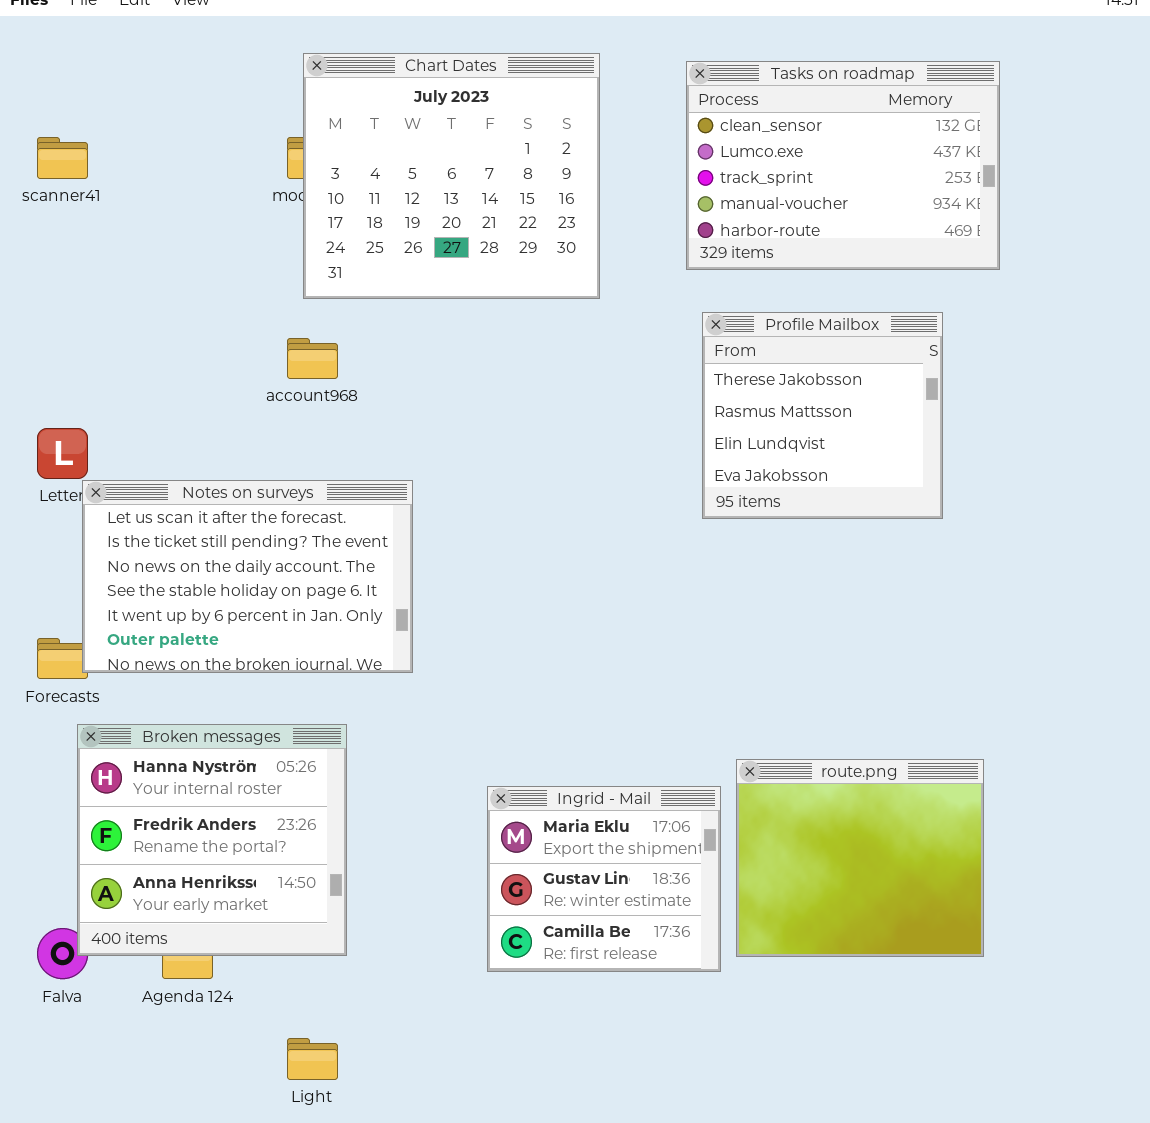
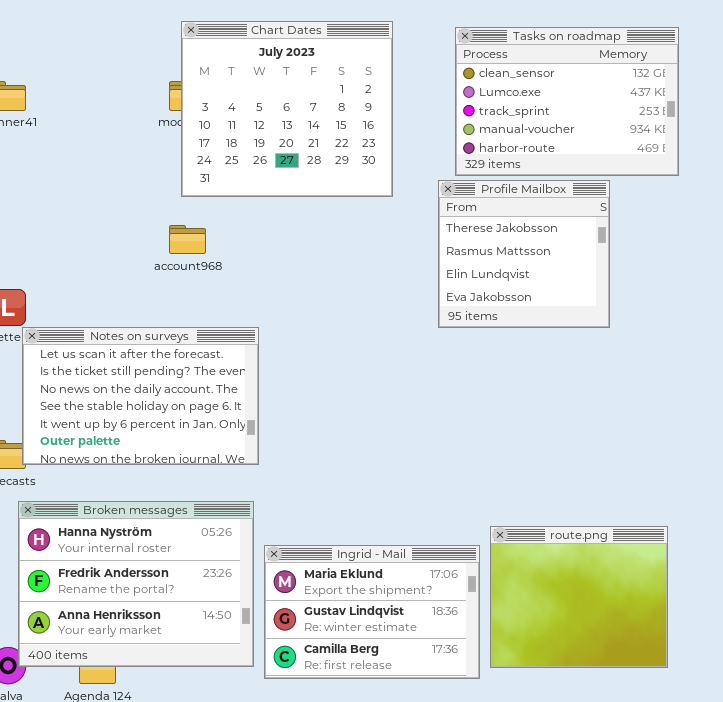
Profile Mailbox: [702,312,943,519] -> [438,180,610,328], moved
Broken messages: [77,724,347,956] -> [18,501,254,667], resized
Ingrid - Mail: [487,786,721,972] -> [264,545,480,679], resized

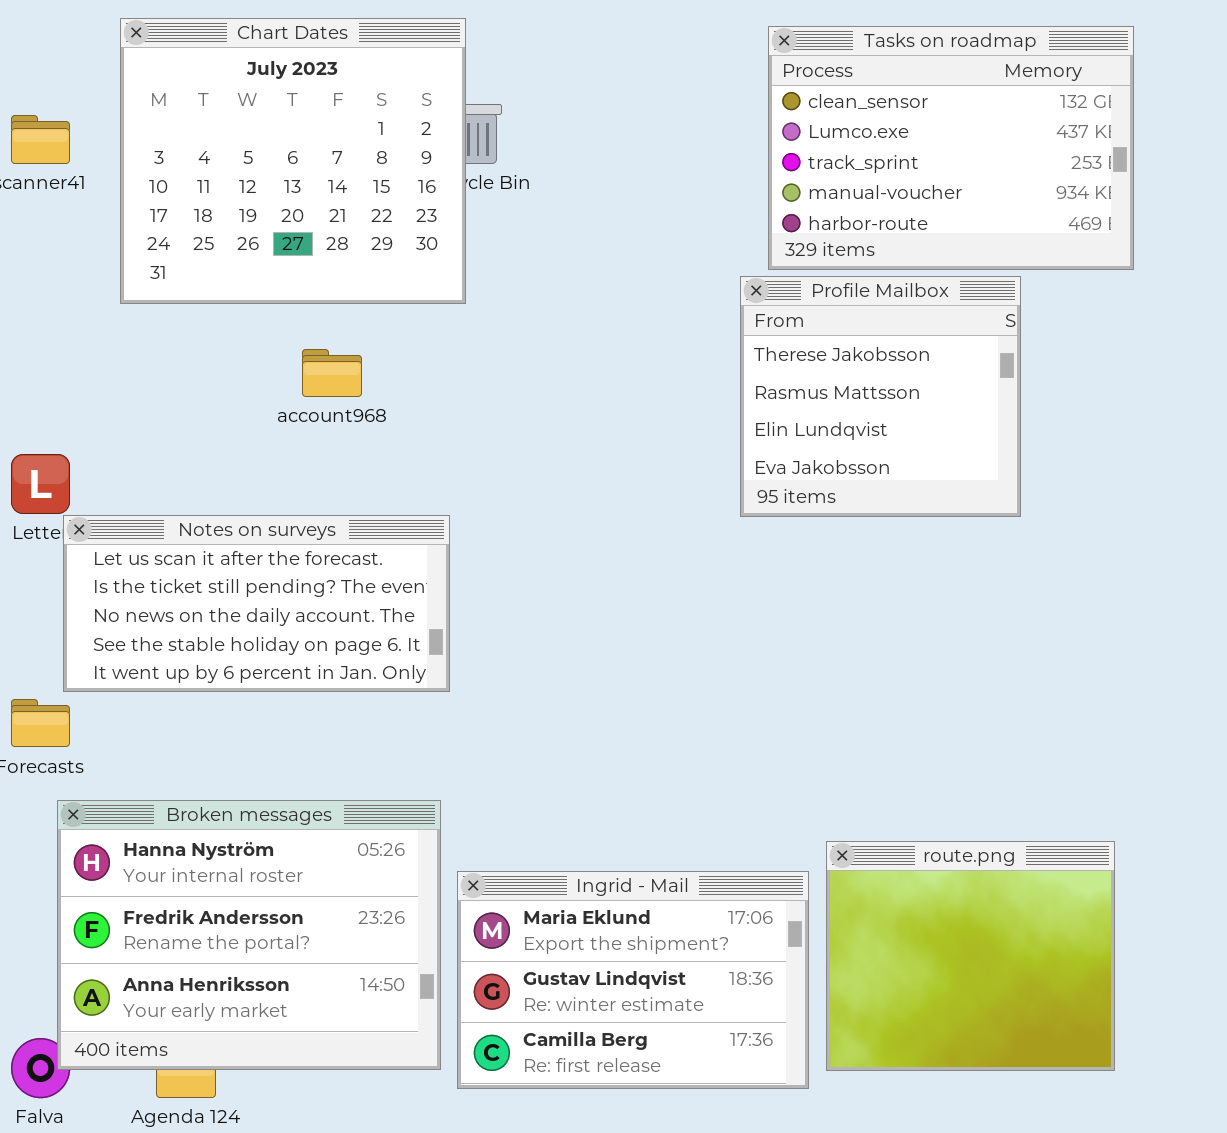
Chart Dates: [181,21,393,197] -> [120,18,466,304], moved
Notes on surveys: [22,327,259,465] -> [63,515,450,692], resized

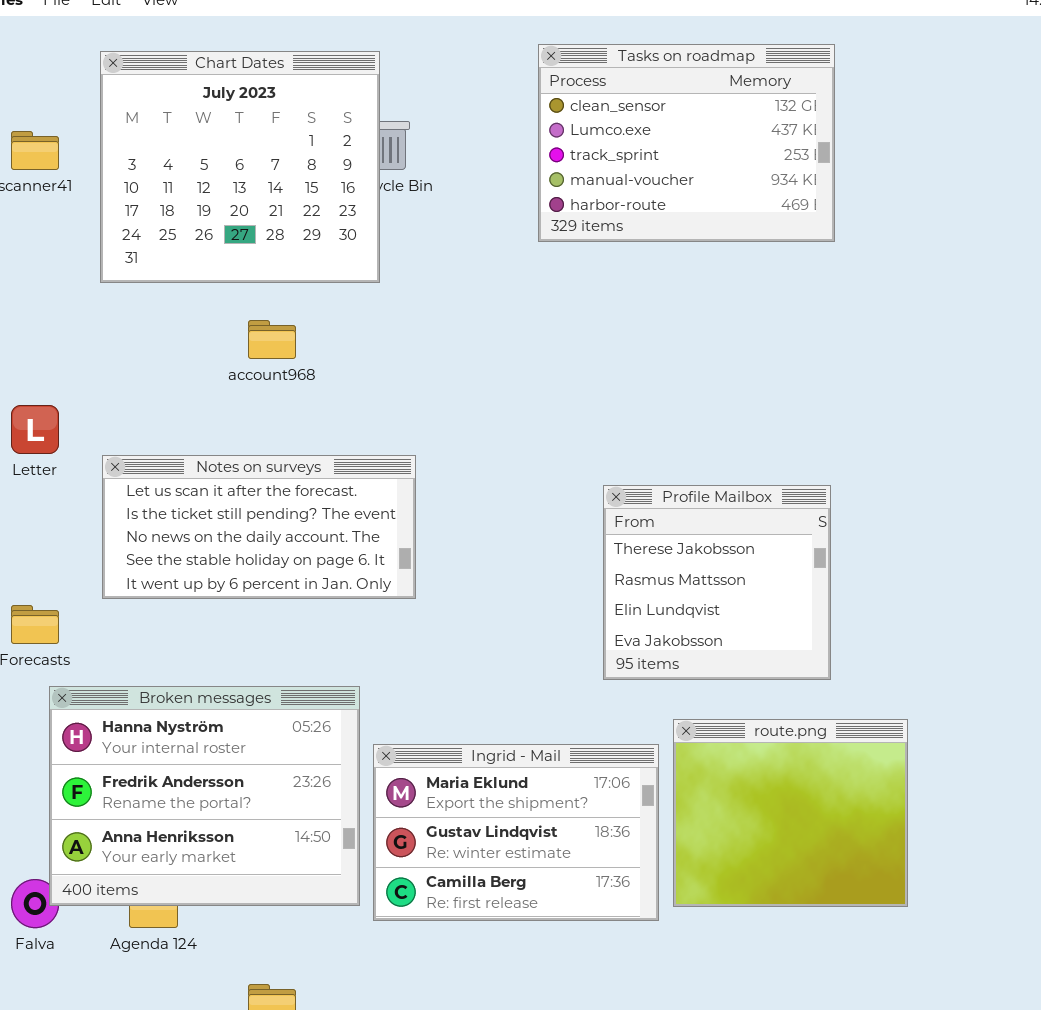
Tasks on roadmap: [768,26,1134,270] -> [538,44,835,242], moved
Profile Mailbox: [740,276,1021,517] -> [603,485,831,680], moved
Notes on surveys: [63,515,450,692] -> [102,455,416,599], moved

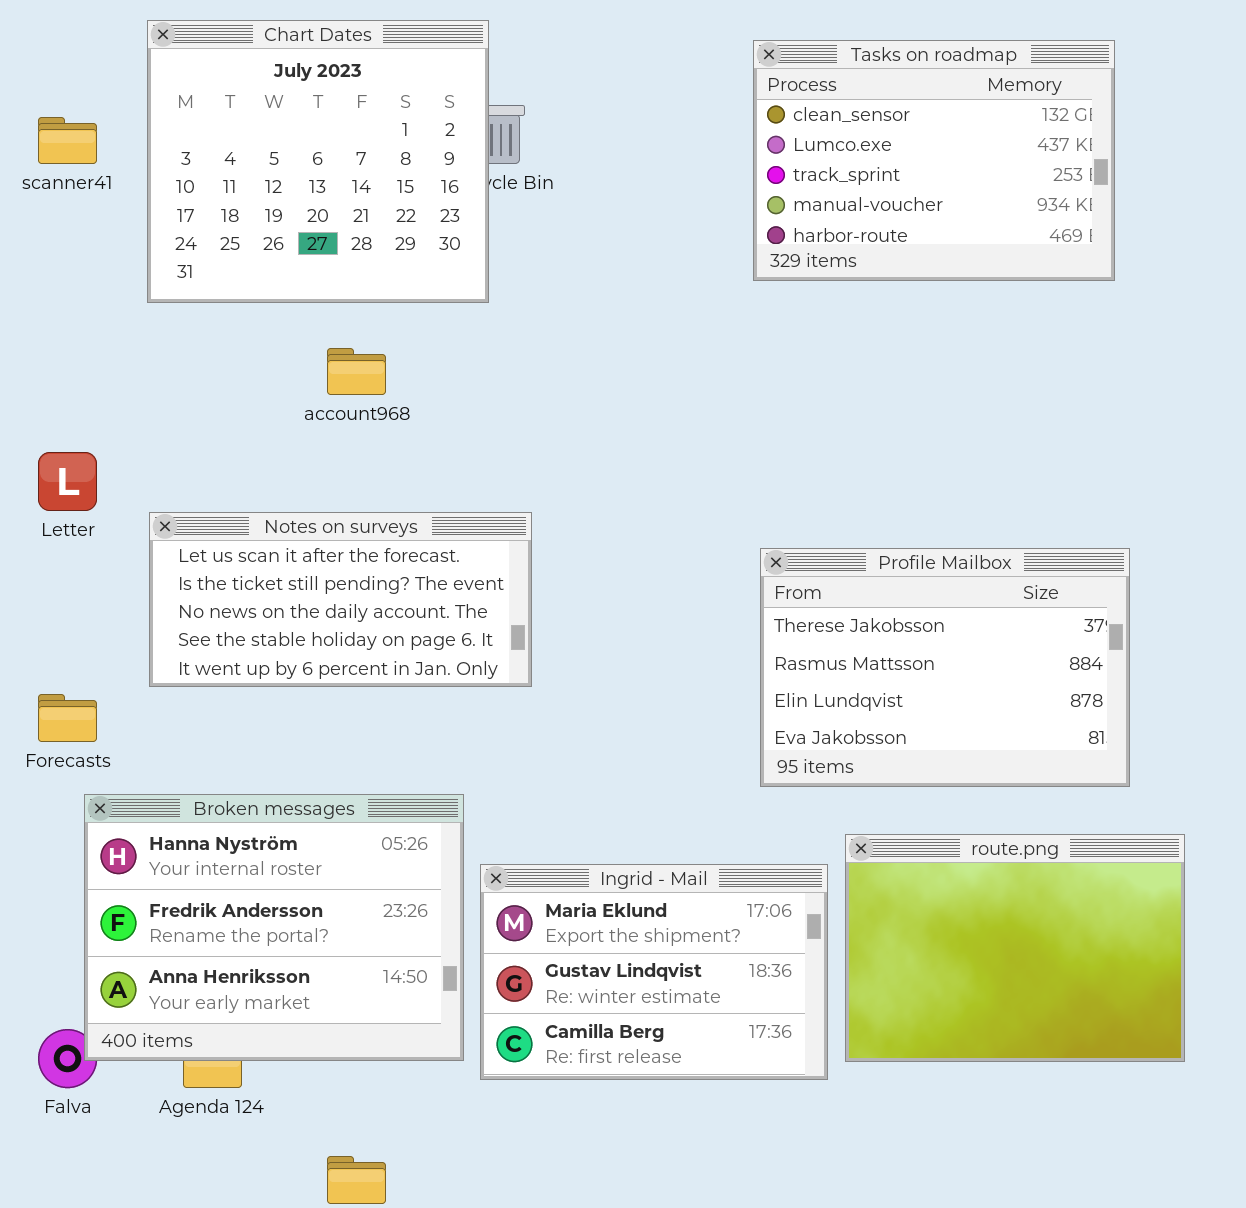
Tasks on roadmap: [538,44,835,242] -> [753,40,1115,281], moved
Profile Mailbox: [603,485,831,680] -> [760,548,1130,787], resized
route.png: [673,719,908,907] -> [845,834,1185,1062], resized

